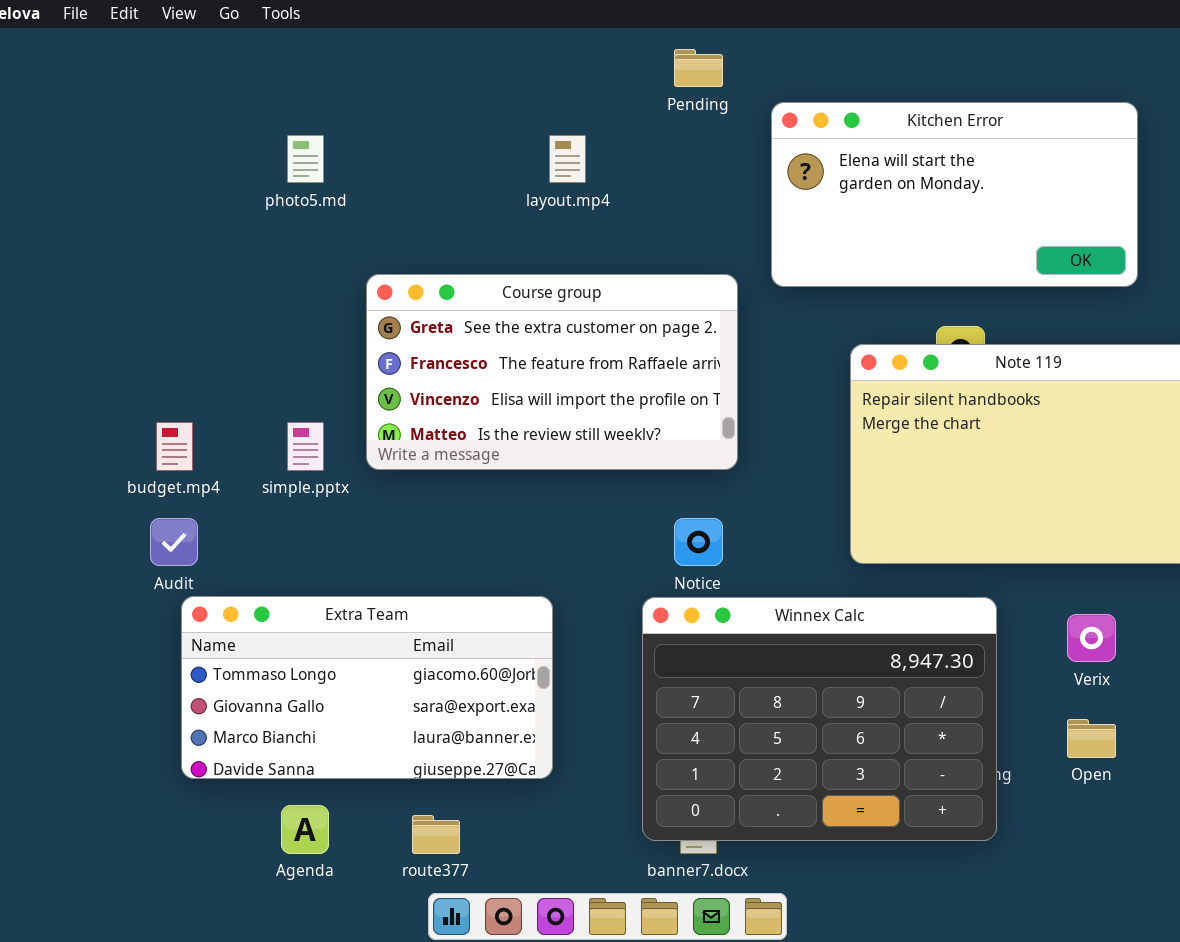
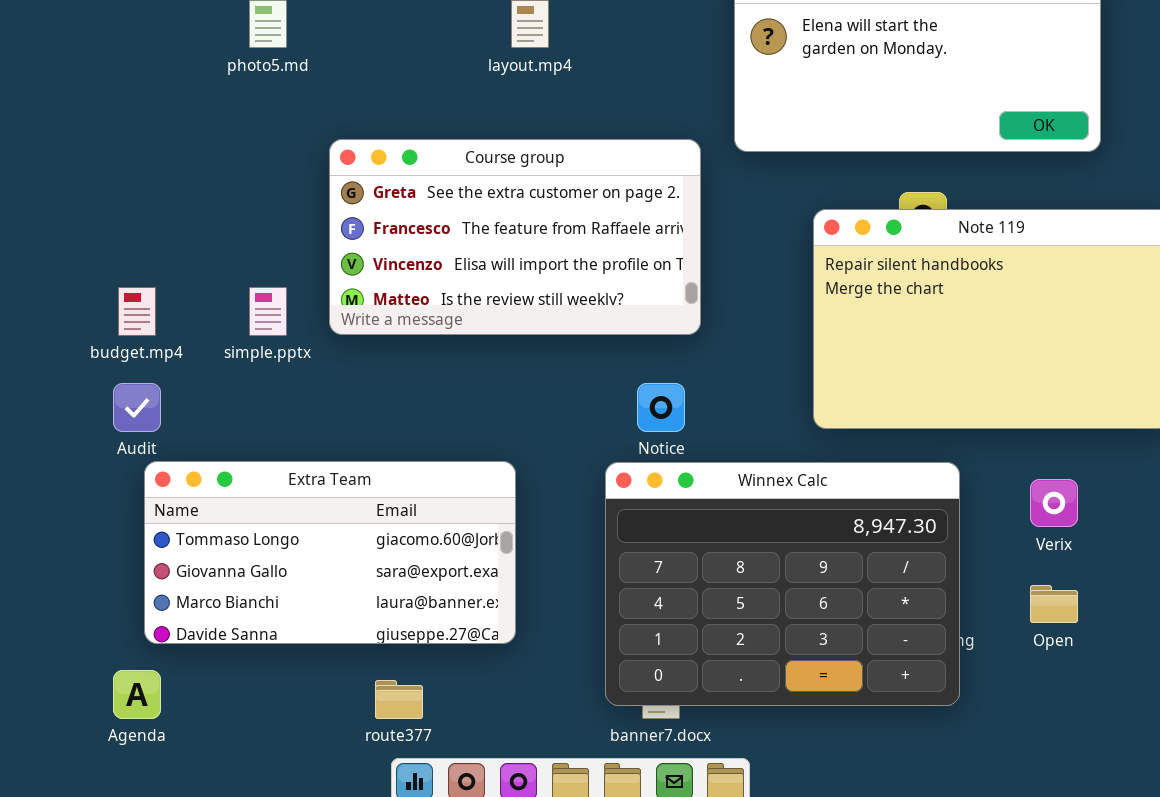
Agenda: [281,805,329,854] -> [113,670,161,719], moved

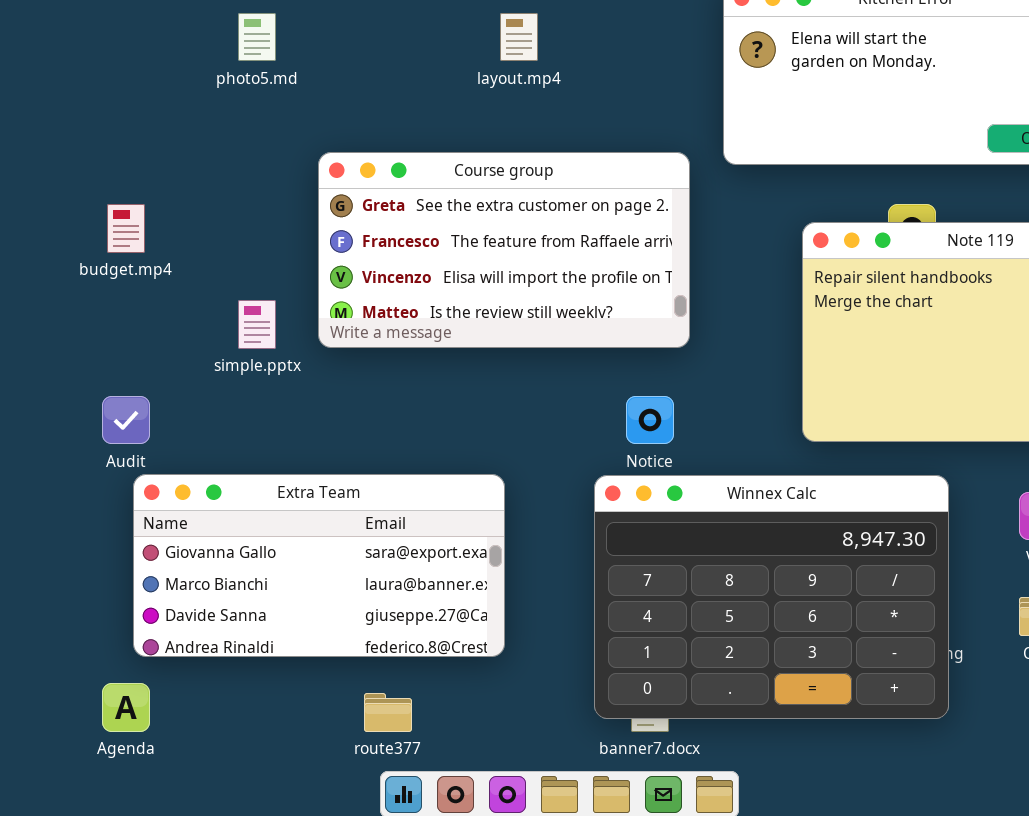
budget.mp4: [118,287,156,336] -> [107,204,145,253], moved
Extra Team: [144,461,516,644] -> [133,474,505,657], scrolled down 1 row

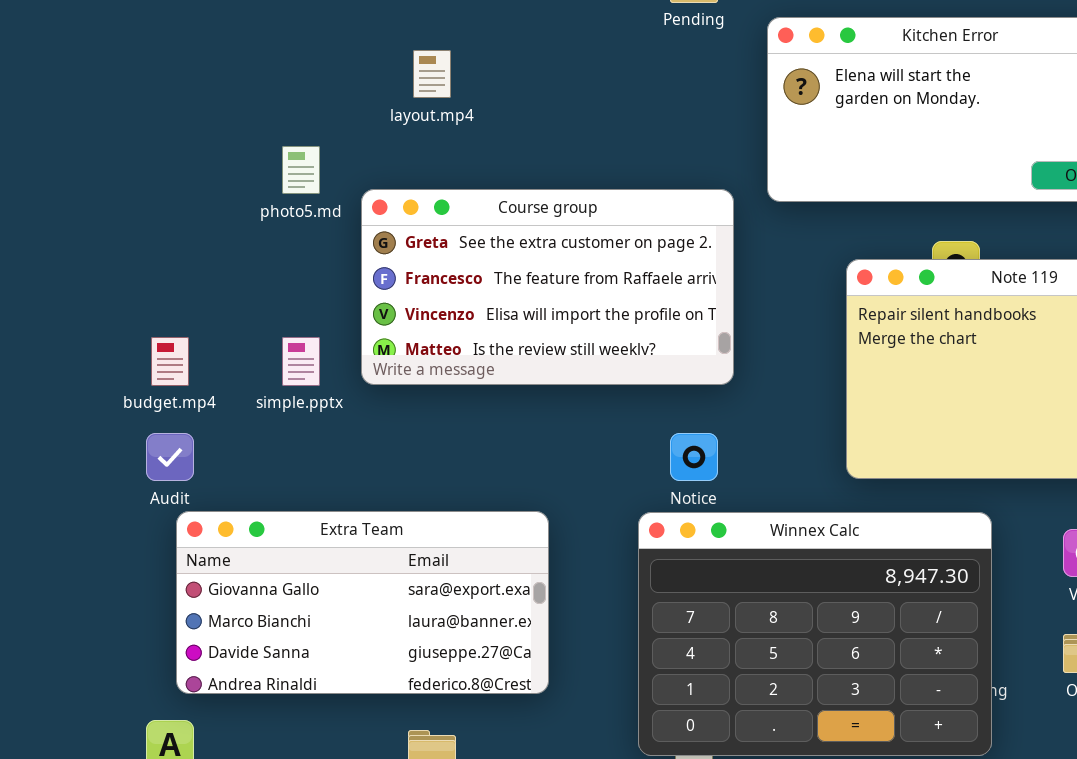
photo5.md: [238,13,276,61] -> [282,146,320,194], moved
layout.mp4: [500,13,538,61] -> [413,50,451,98], moved
budget.mp4: [107,204,145,253] -> [151,337,189,386], moved

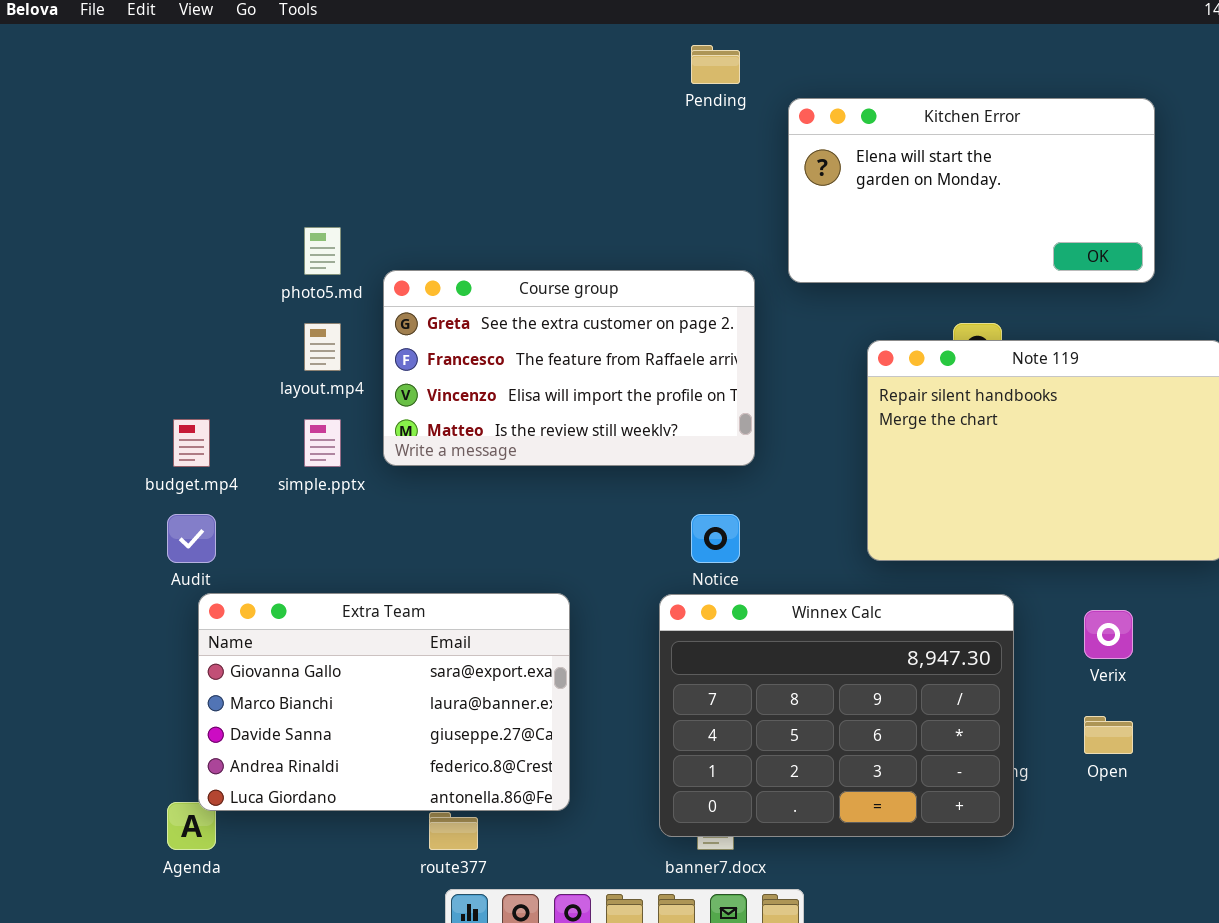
layout.mp4: [413,50,451,98] -> [304,323,341,371], moved
Extra Team: [176,511,549,694] -> [198,593,570,811], resized

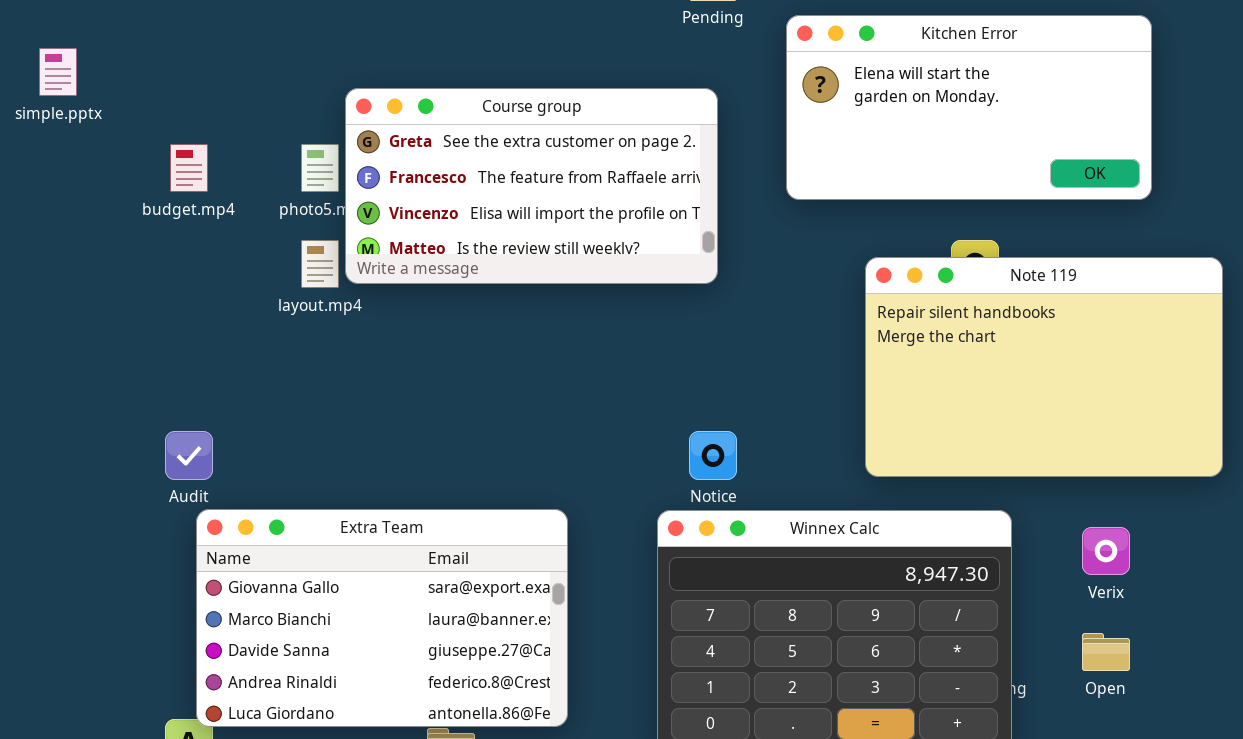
Course group: [383,270,755,466] -> [345,88,718,284], moved
budget.mp4: [173,419,210,467] -> [170,144,208,192], moved
simple.pptx: [304,419,341,467] -> [39,48,77,96], moved

